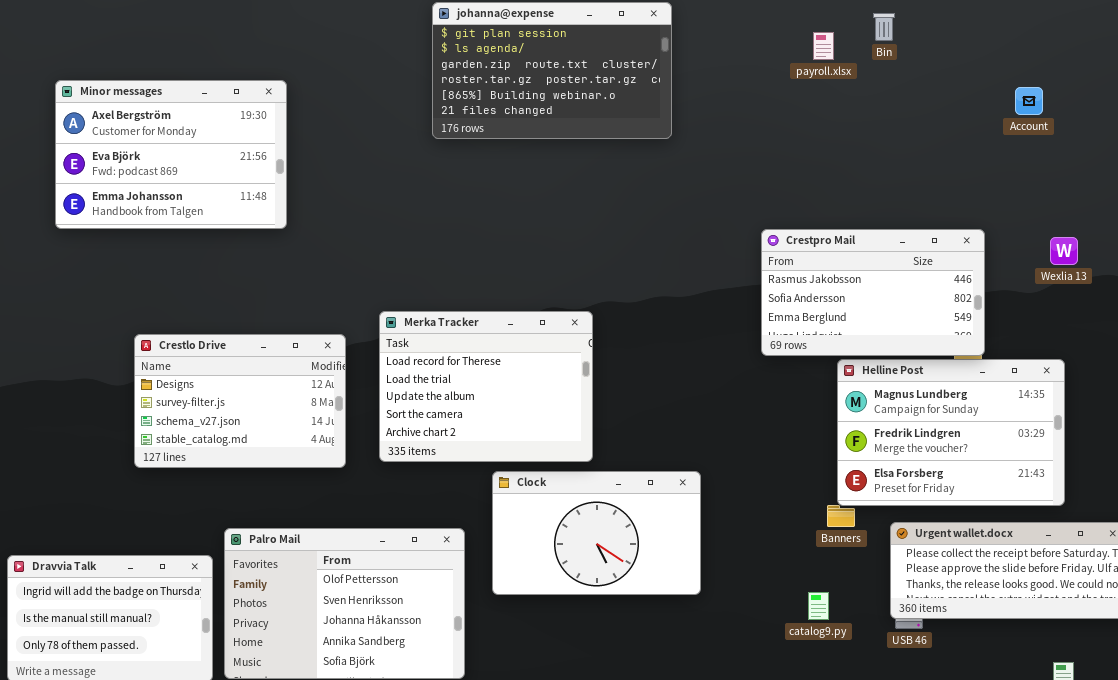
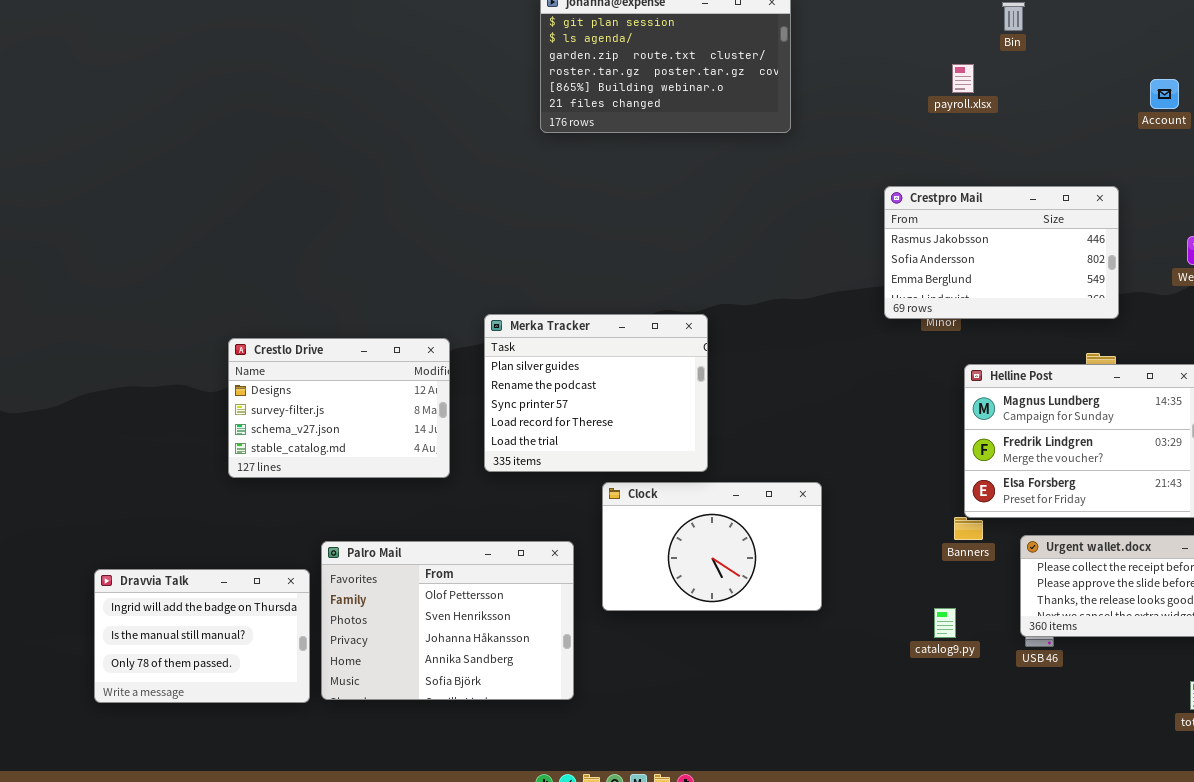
payroll.xlsx: [813,32,834,60] -> [952,64,974,93], moved
Minor messages: [55,80,287,229] -> none, closed
Crestpro Mail: [761,229,985,356] -> [884,186,1119,319], moved
Merka Tracker: [379,311,593,462] -> [484,314,708,472], scrolled up 3 rows

